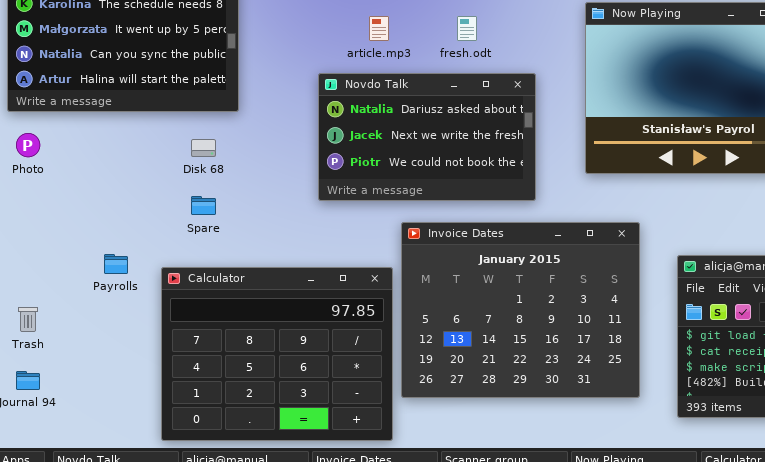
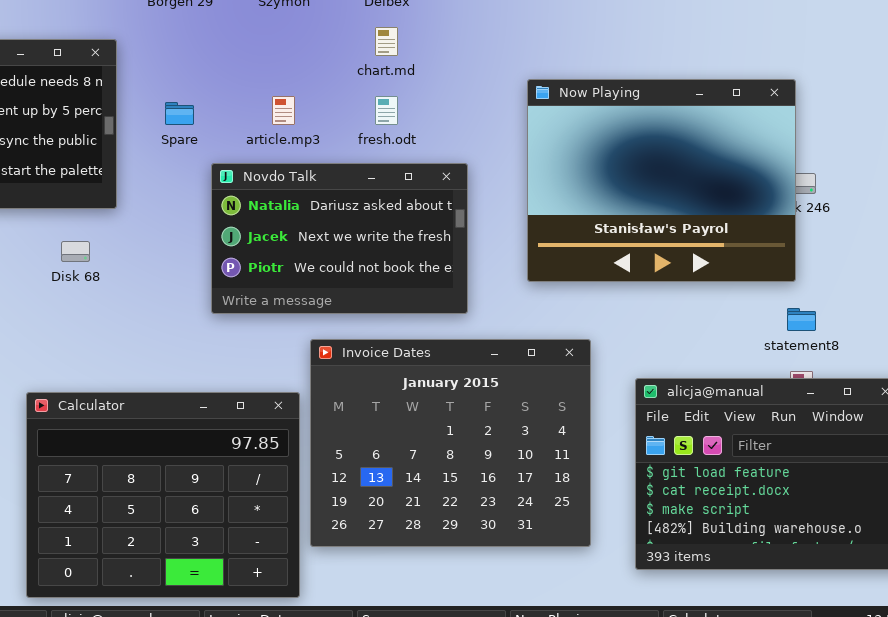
Spare: [191,196,216,215] -> [165,102,194,125], moved

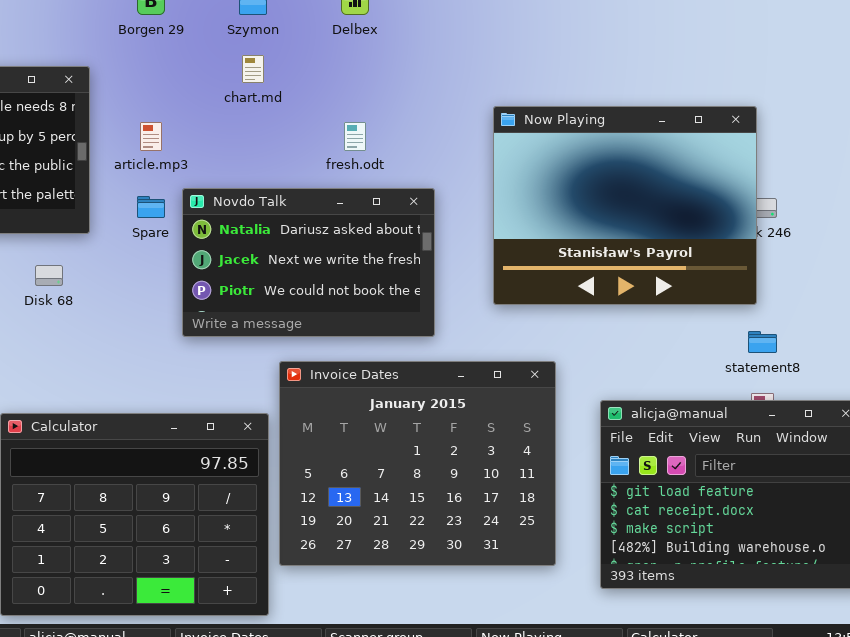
chart.md: [375,27,398,56] -> [242,55,264,83], moved
article.mp3: [272,96,295,125] -> [140,122,162,151], moved
Spare: [165,102,194,125] -> [137,196,165,218], moved

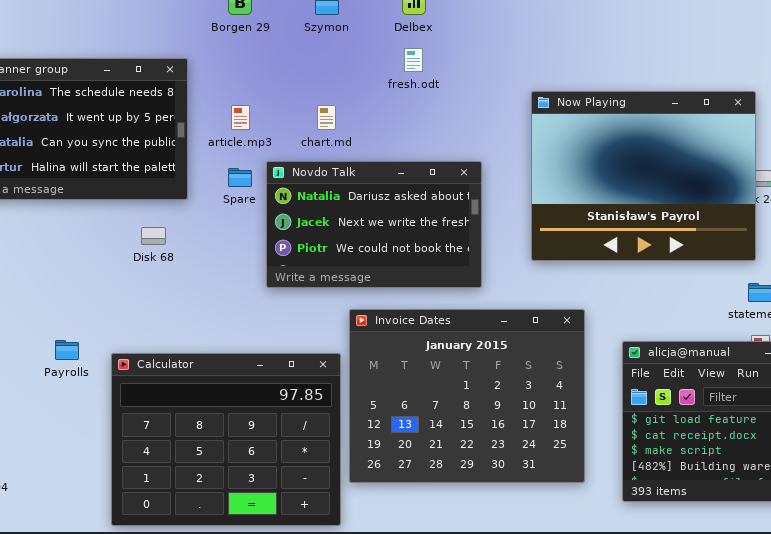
chart.md: [242,55,264,83] -> [317,105,336,130], moved
fresh.odt: [344,122,366,151] -> [404,48,423,72], moved

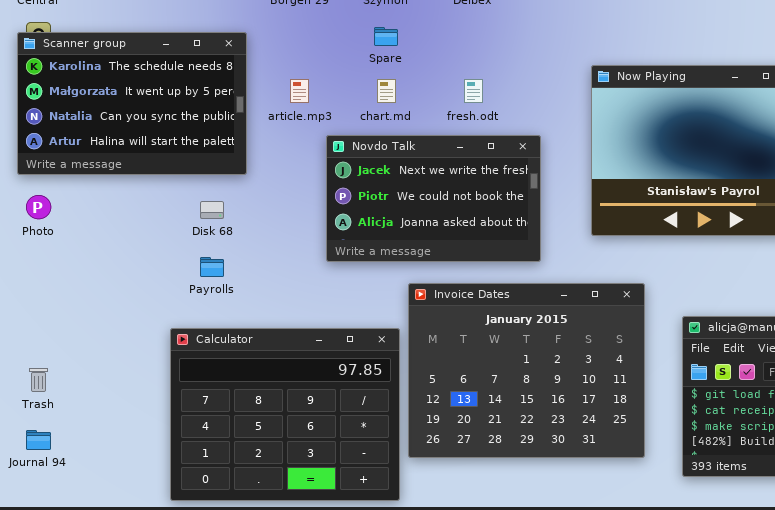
fresh.odt: [404,48,423,72] -> [464,79,483,103], moved
Novdo Talk: [266,161,482,288] -> [326,135,541,262], scrolled down 1 row
Spare: [228,168,252,187] -> [374,27,398,46], moved
Payrolls: [55,340,79,360] -> [200,257,224,277], moved

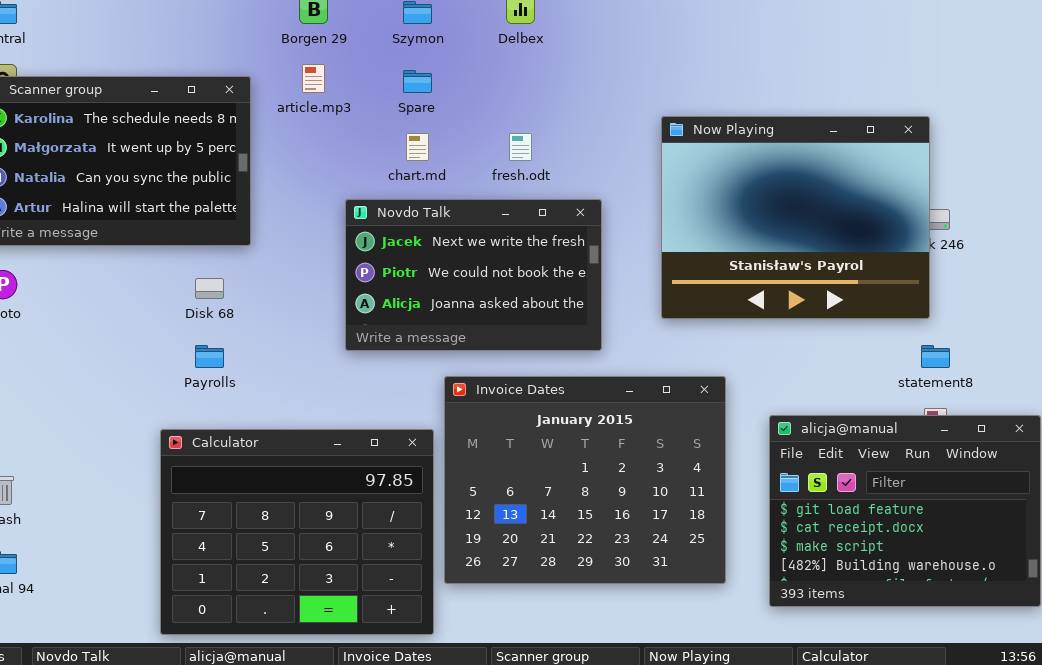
article.mp3: [290,79,309,103] -> [302,64,325,93], moved

